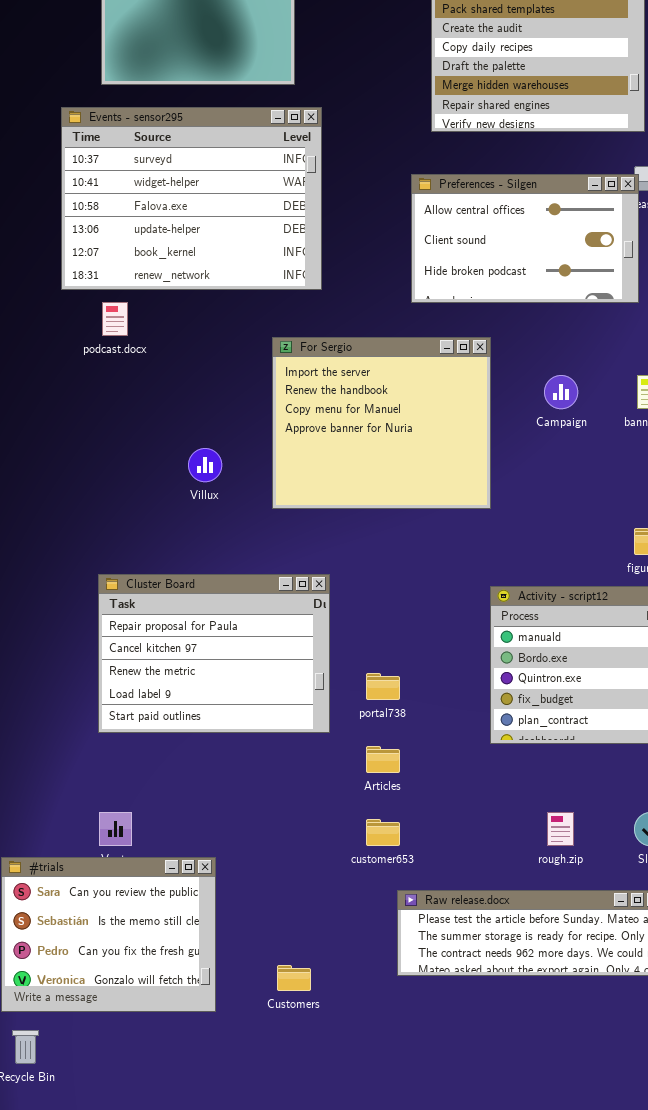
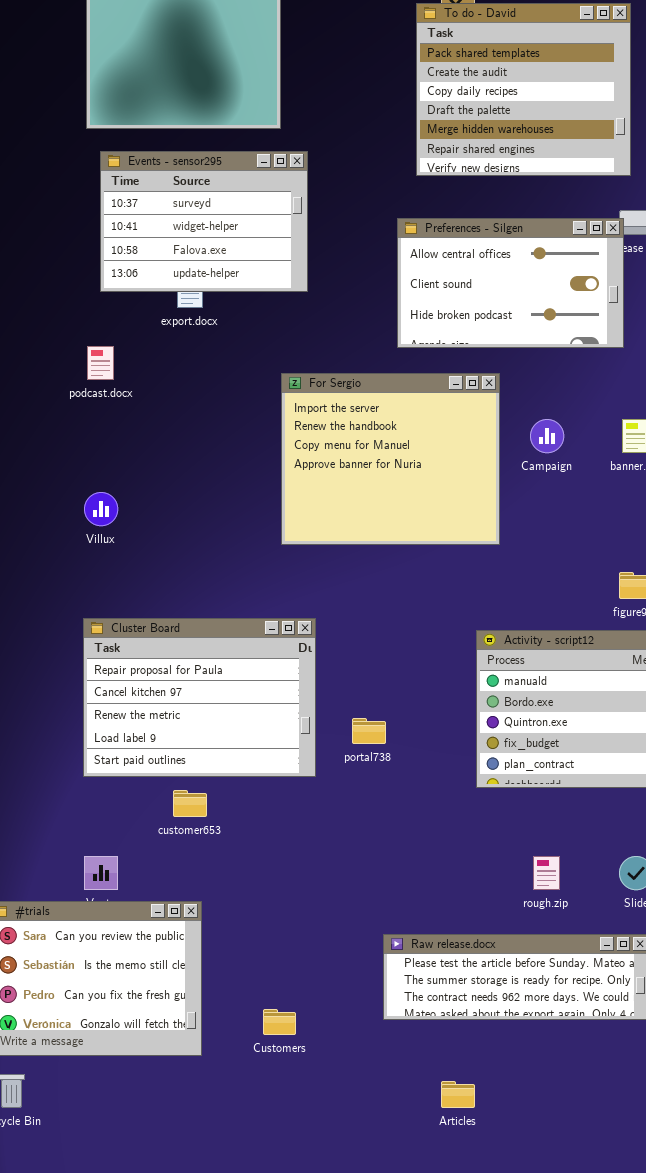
Events - sensor295: [61,107,322,290] -> [100,151,308,292], resized
For Sergio: [272,337,491,509] -> [281,373,500,545], moved
Villux: [188,448,222,482] -> [84,492,118,526], moved
Articles: [366,746,400,773] -> [441,1081,475,1108], moved
customer653: [366,819,400,846] -> [173,790,207,817], moved

